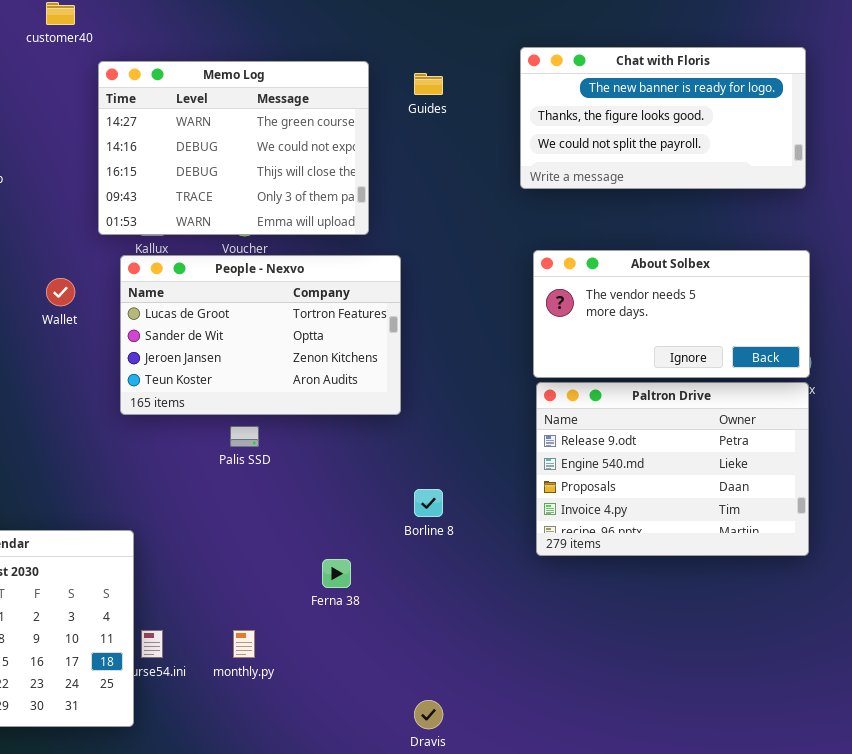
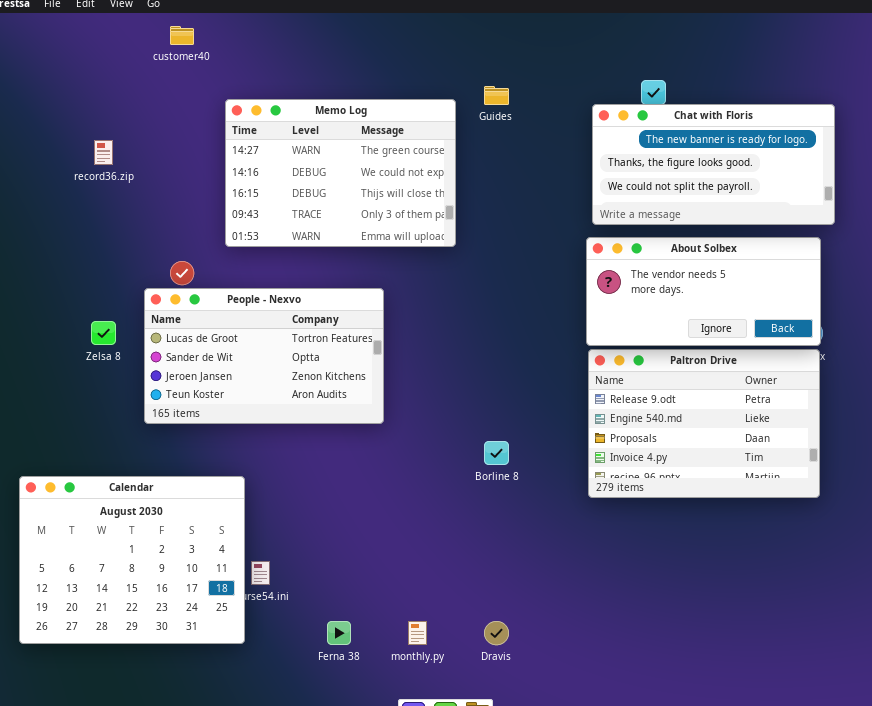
Chat with Floris: [520,47,806,189] -> [592,104,835,225], moved
Memo Log: [98,61,369,235] -> [225,99,456,247], moved
People - Nexvo: [120,255,401,415] -> [144,288,384,424], moved
Ferna 38: [322,559,351,588] -> [327,621,351,645], moved
monthly.py: [233,630,255,658] -> [408,621,427,645], moved

